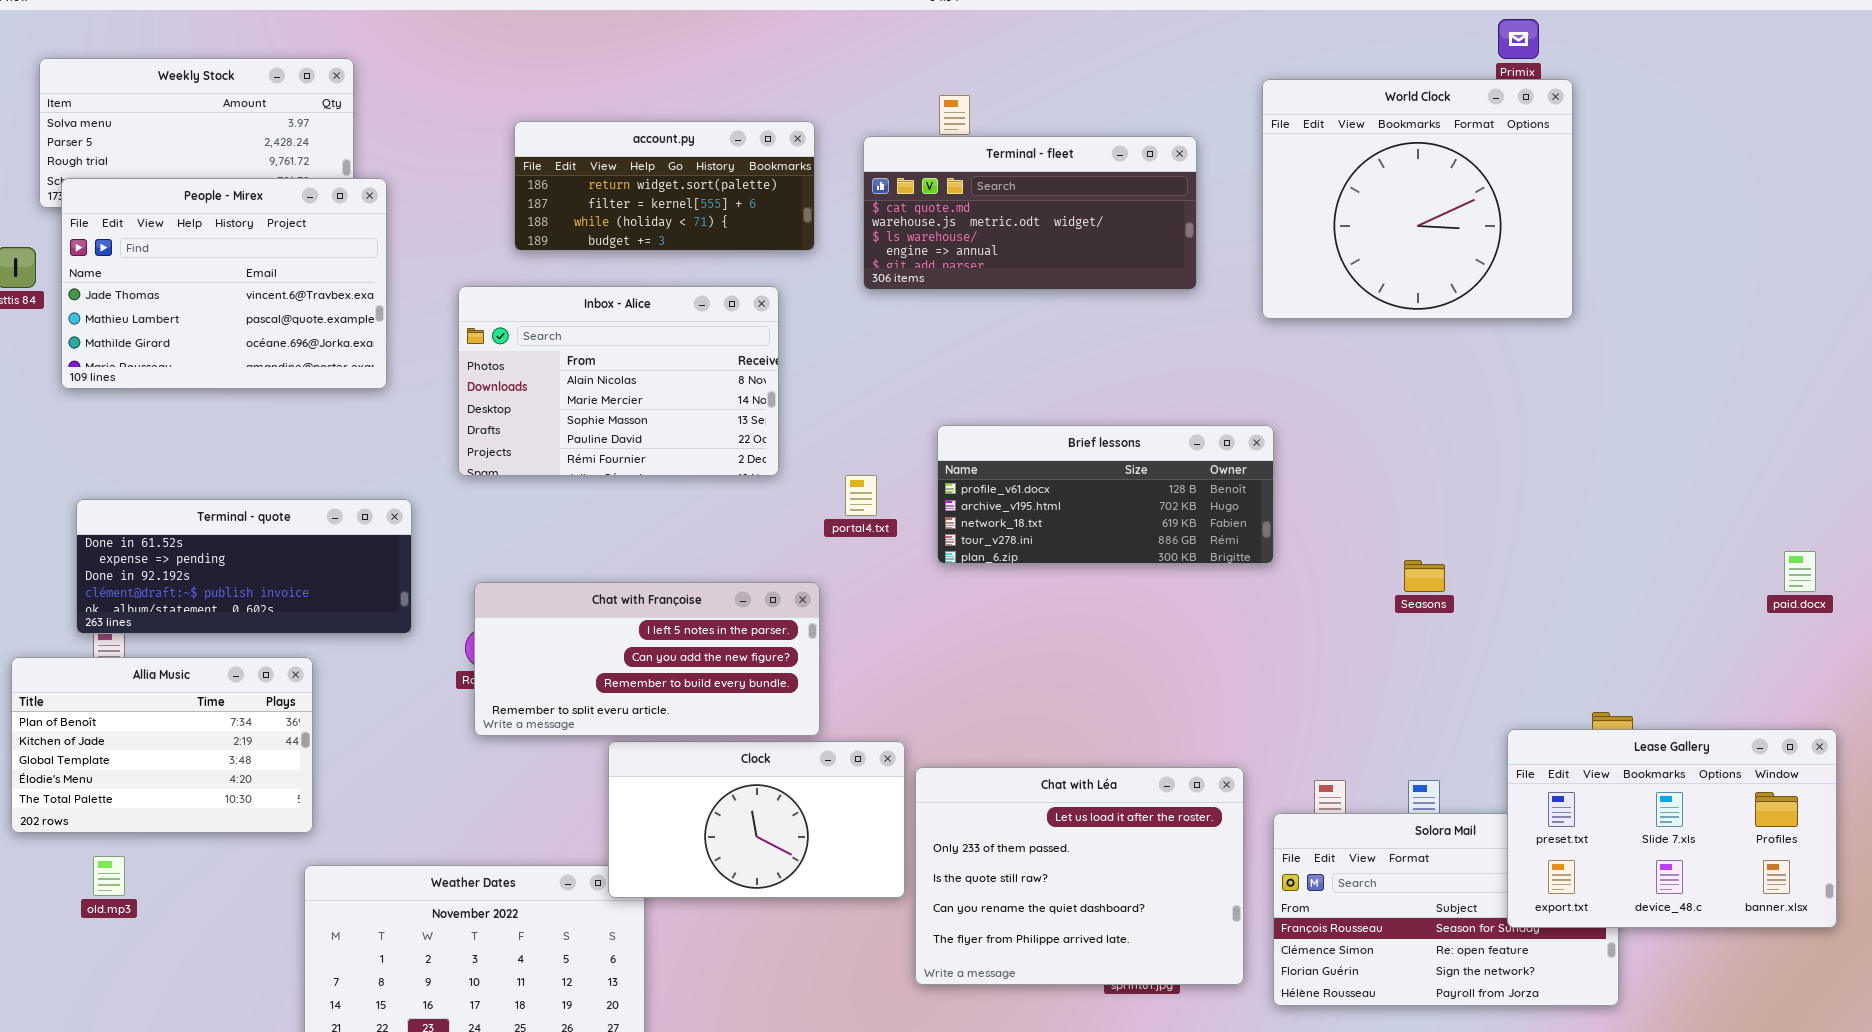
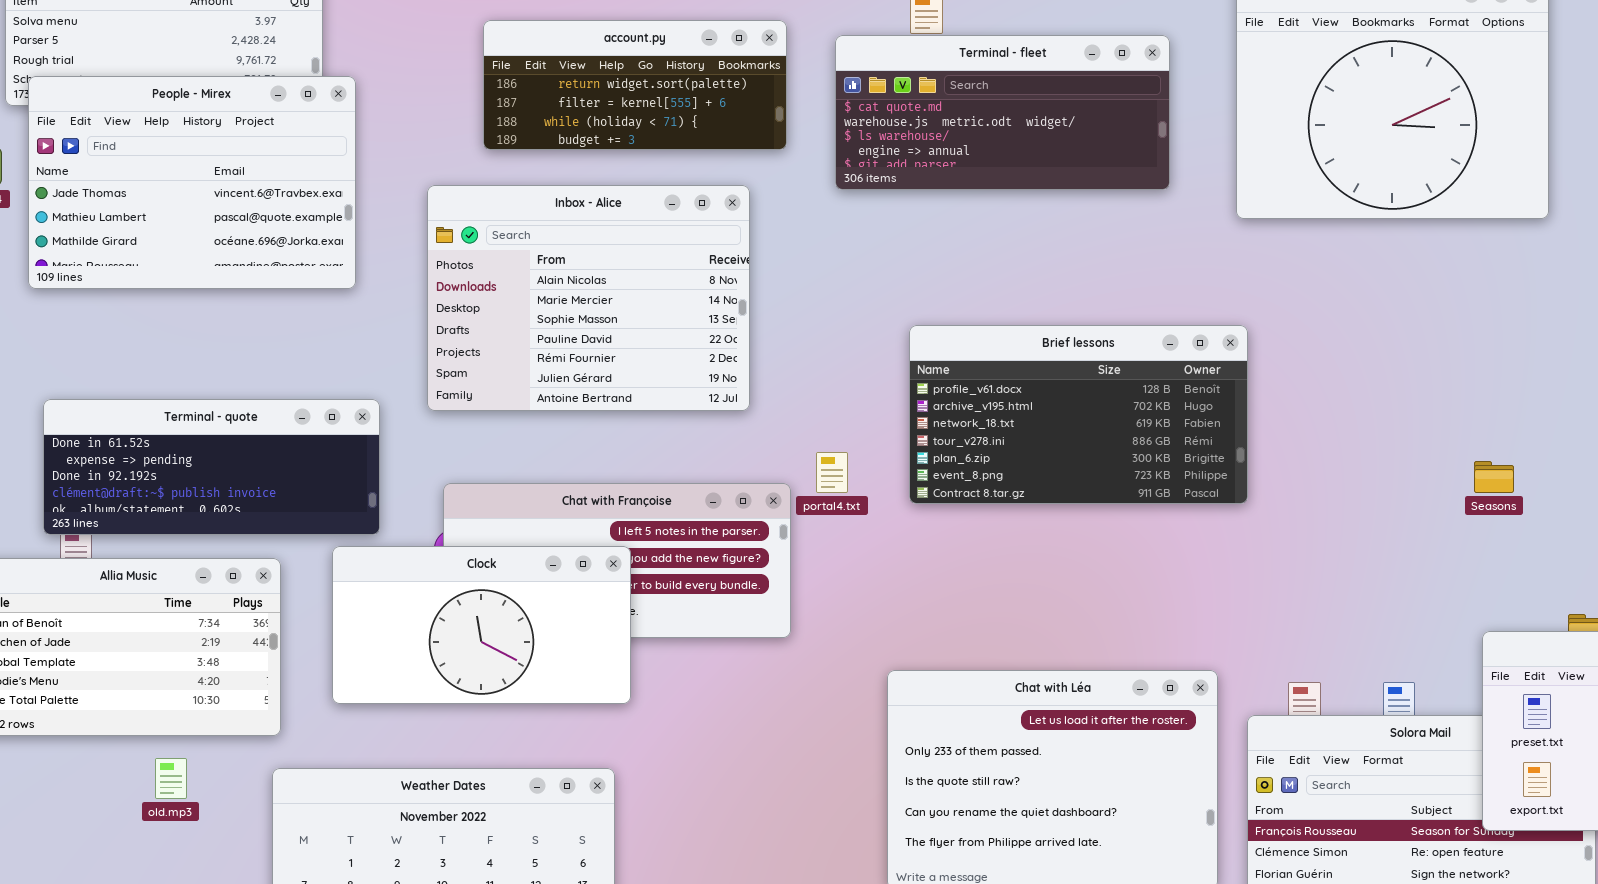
Inbox - Alice: [458,286,779,476] -> [427,185,750,411], resized
Brief lessons: [937,425,1274,564] -> [909,325,1248,504], resized
portal4.txt: [845,475,877,516] -> [816,452,848,493], moved
Seasons: [1404,560,1445,592] -> [1474,461,1514,493], moved
Clock: [608,741,905,898] -> [332,546,631,704], moved
old.mp3: [93,856,125,896] -> [155,758,187,799], moved

